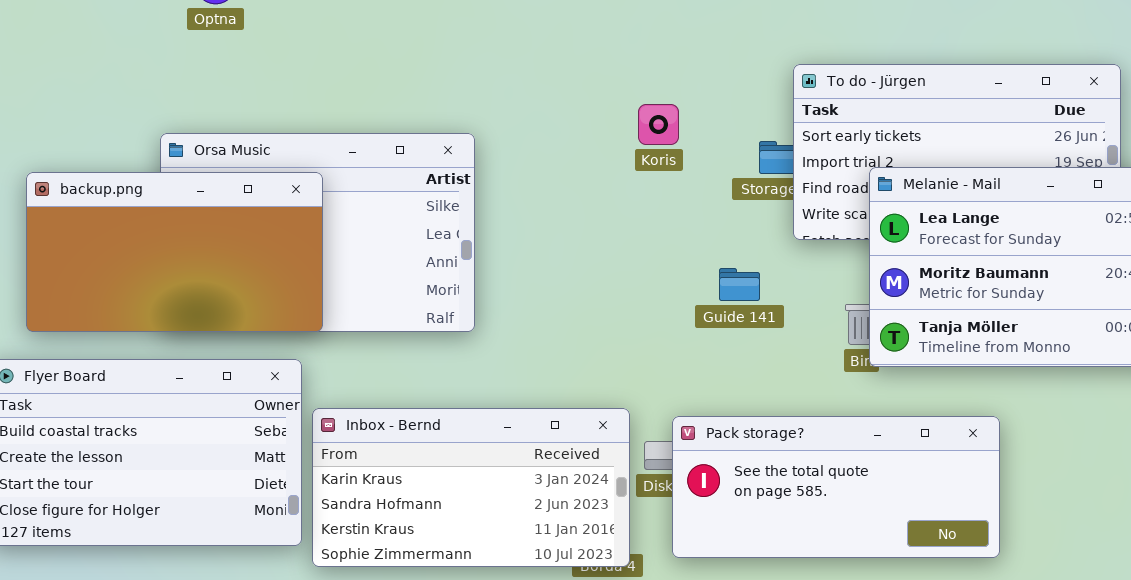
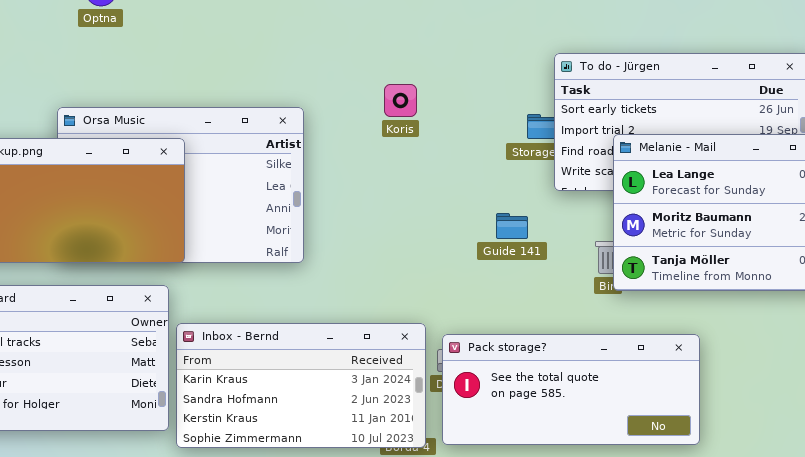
Koris: [638,104,679,145] -> [384,84,417,117], moved
Pack storage?: [672,416,1000,558] -> [442,334,700,445], moved

